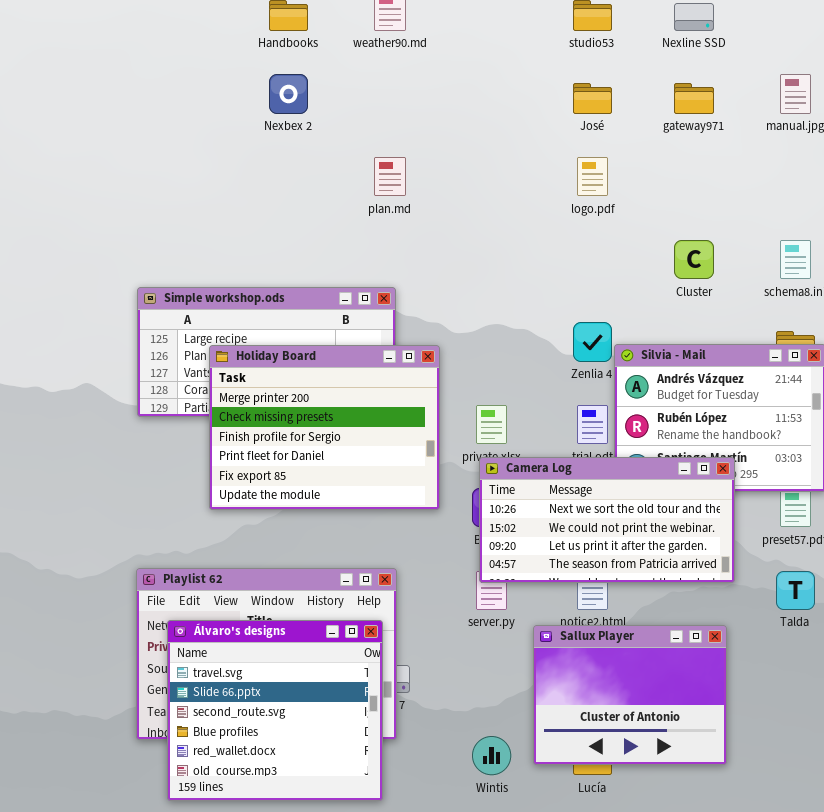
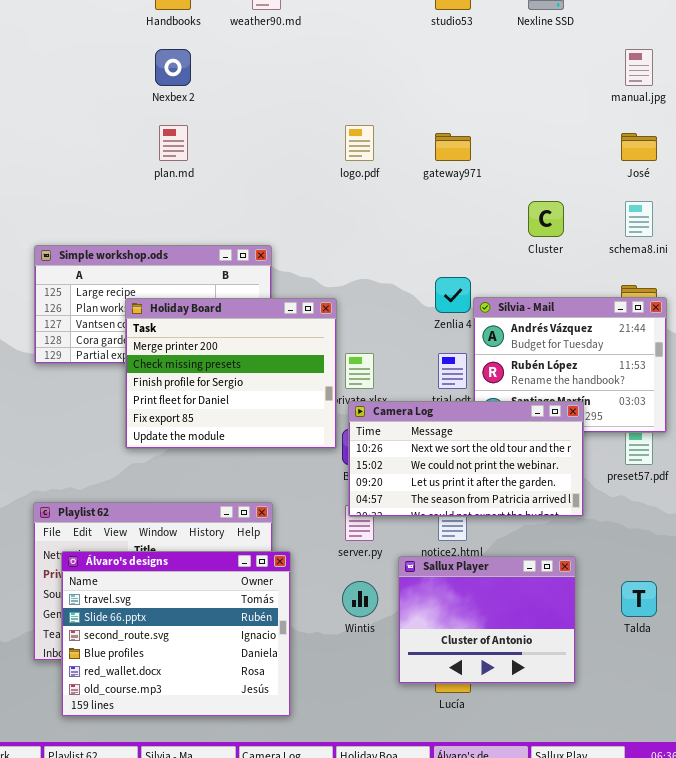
José: [573,83,612,114] -> [621,133,657,161], moved
gateway971: [674,83,714,114] -> [435,133,471,161], moved
plan.md: [374,157,406,196] -> [159,125,188,161], moved
logo.pdf: [577,157,608,196] -> [345,125,374,161], moved
Holiday Board: [209,345,440,510] -> [125,298,337,449], moved
Talda: [776,571,815,610] -> [621,581,657,617], moved
Álvaro's designs: [167,620,383,801] -> [61,551,291,717], resized
Wintis: [472,736,511,775] -> [342,581,378,617], moved

